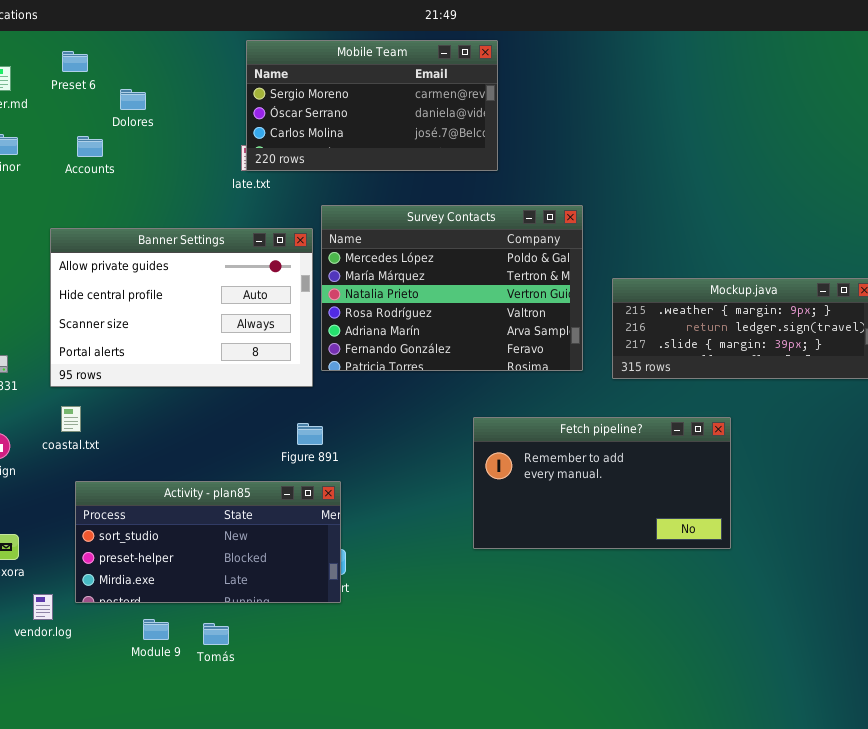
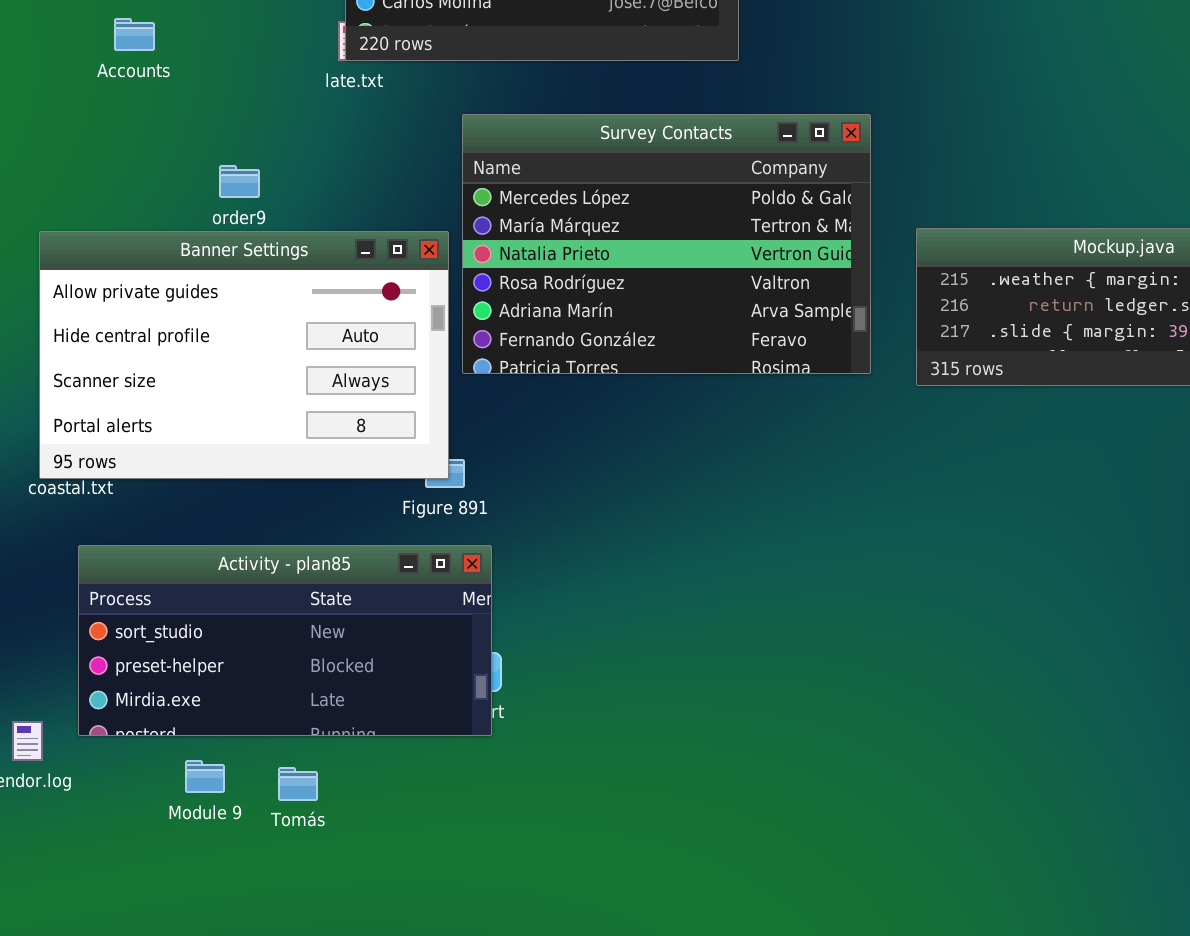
Accounts: [77,136,103,157] -> [114,18,155,51], moved
Banner Settings: [50,228,313,387] -> [39,231,449,479], moved
Fetch pipeline?: [473,417,731,549] -> none, closed

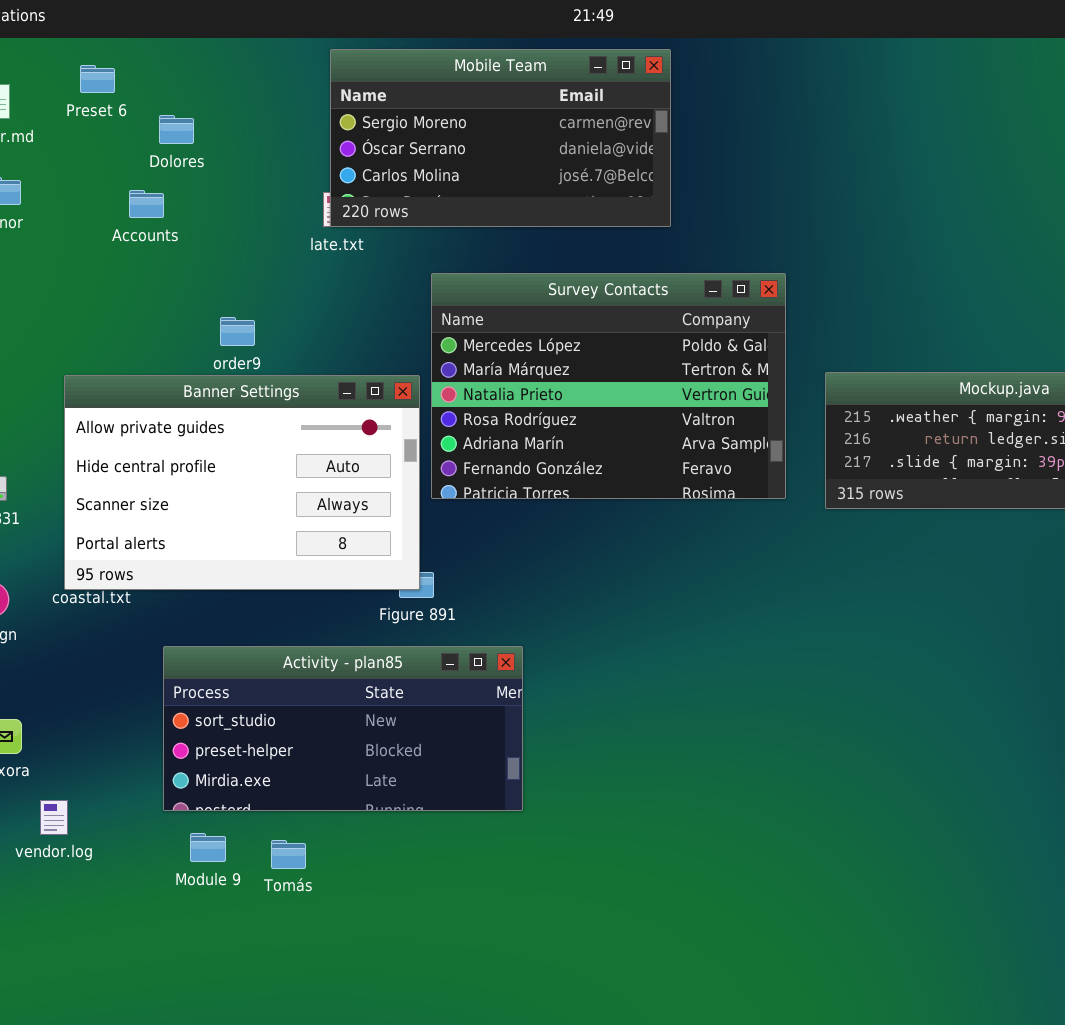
Activity - plan85: [78,545,492,736] -> [163,646,523,811], moved

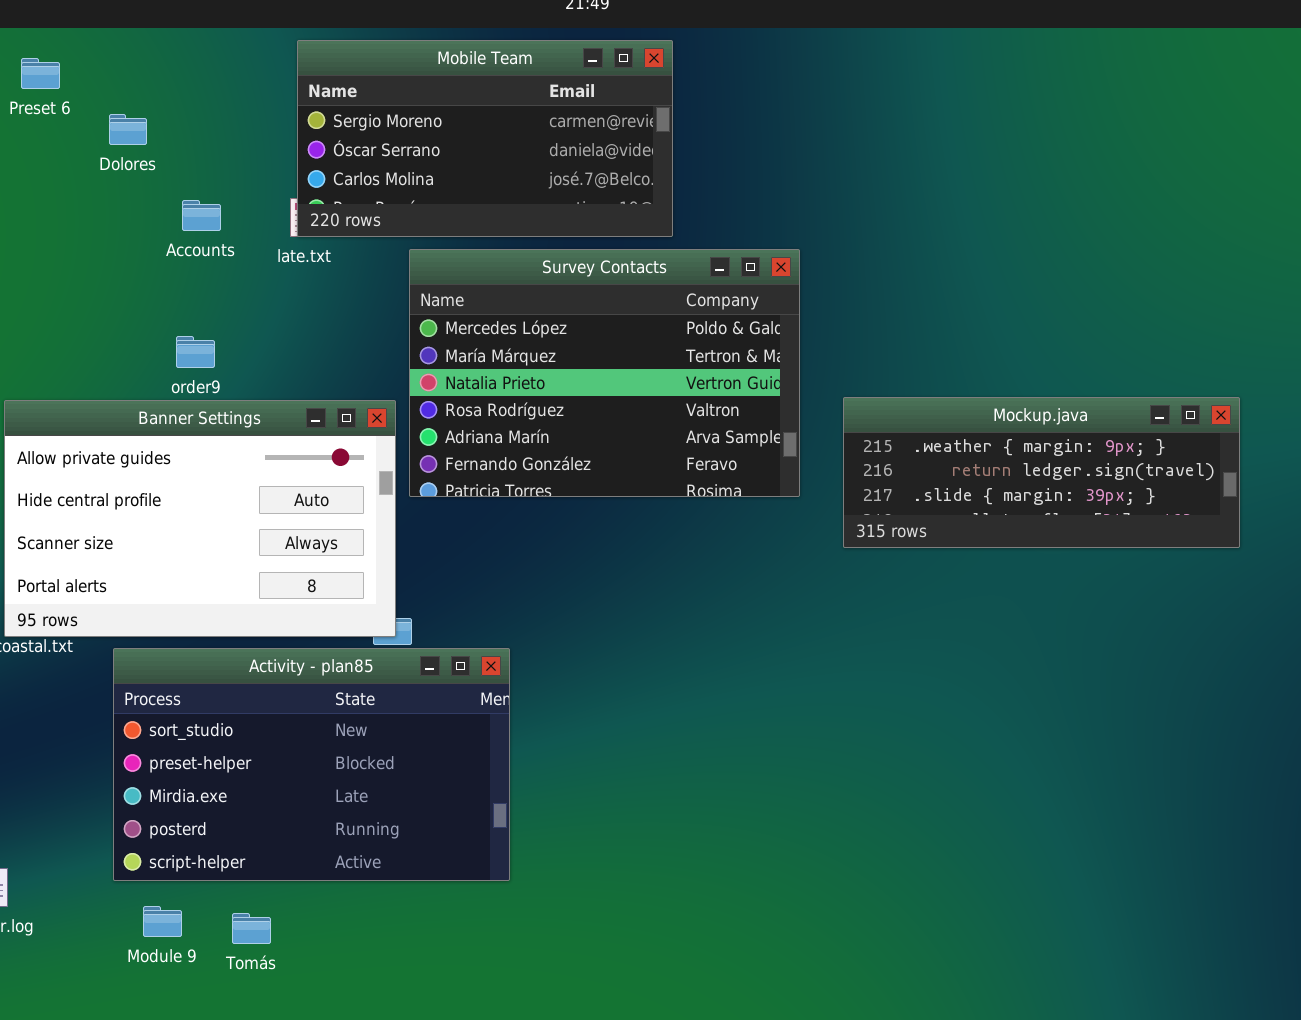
Accounts: [129,190,164,218] -> [182,200,221,231], moved
Survey Contacts: [431,273,786,499] -> [409,249,800,497], moved
Activity - plan85: [163,646,523,811] -> [113,648,510,881], resized

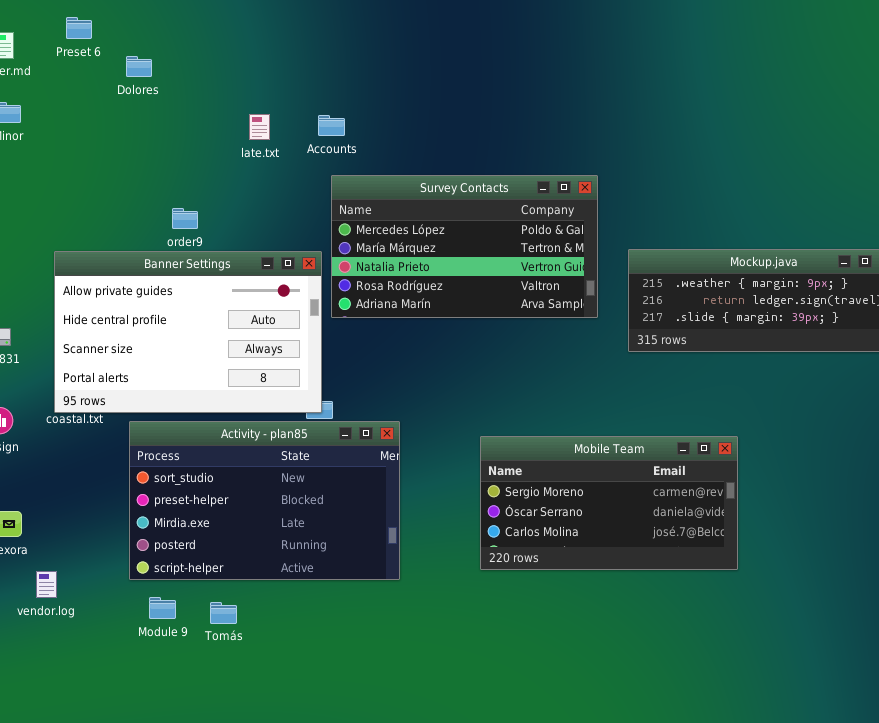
Mobile Team: [297,40,673,237] -> [480,436,738,570], moved
Accounts: [182,200,221,231] -> [318,115,345,136], moved
Survey Contacts: [409,249,800,497] -> [331,175,598,318], resized

